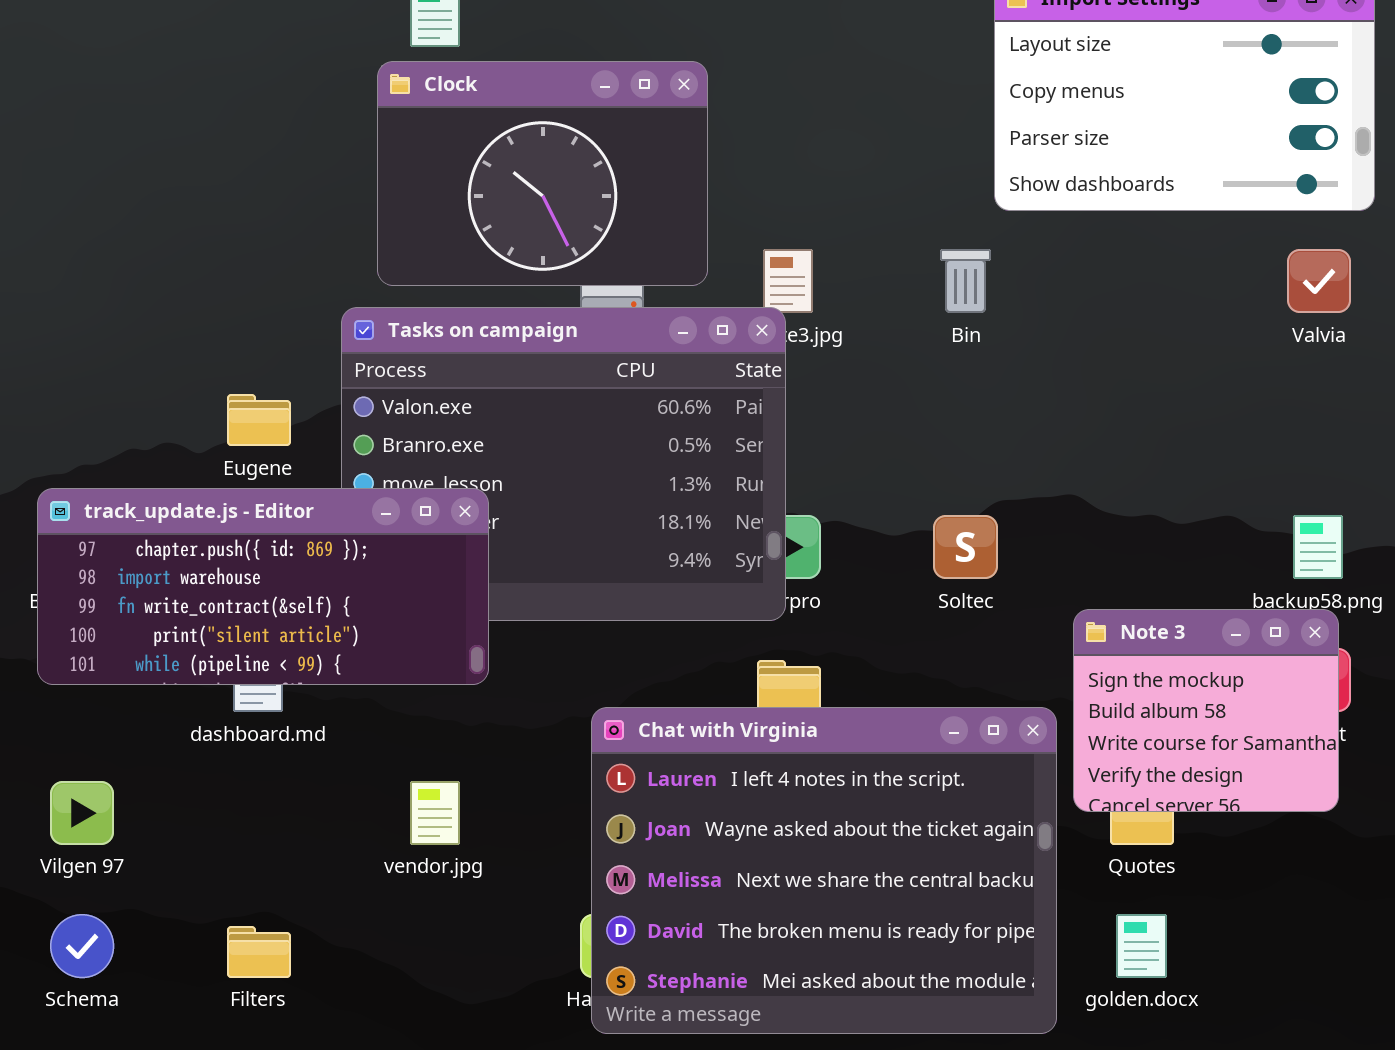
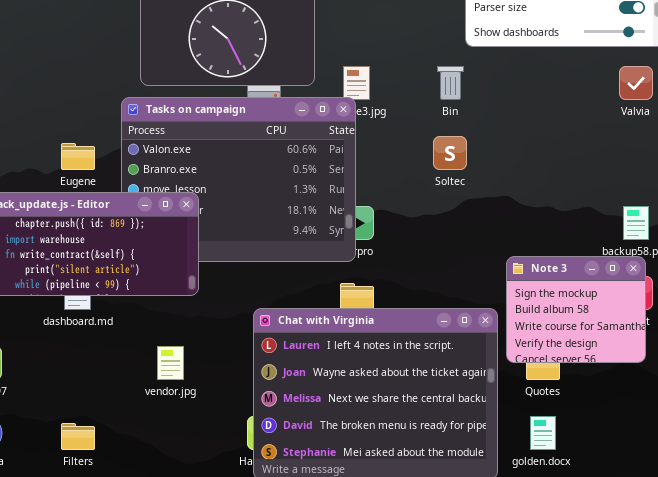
Soltec: [933,515,998,579] -> [433,136,467,170], moved

